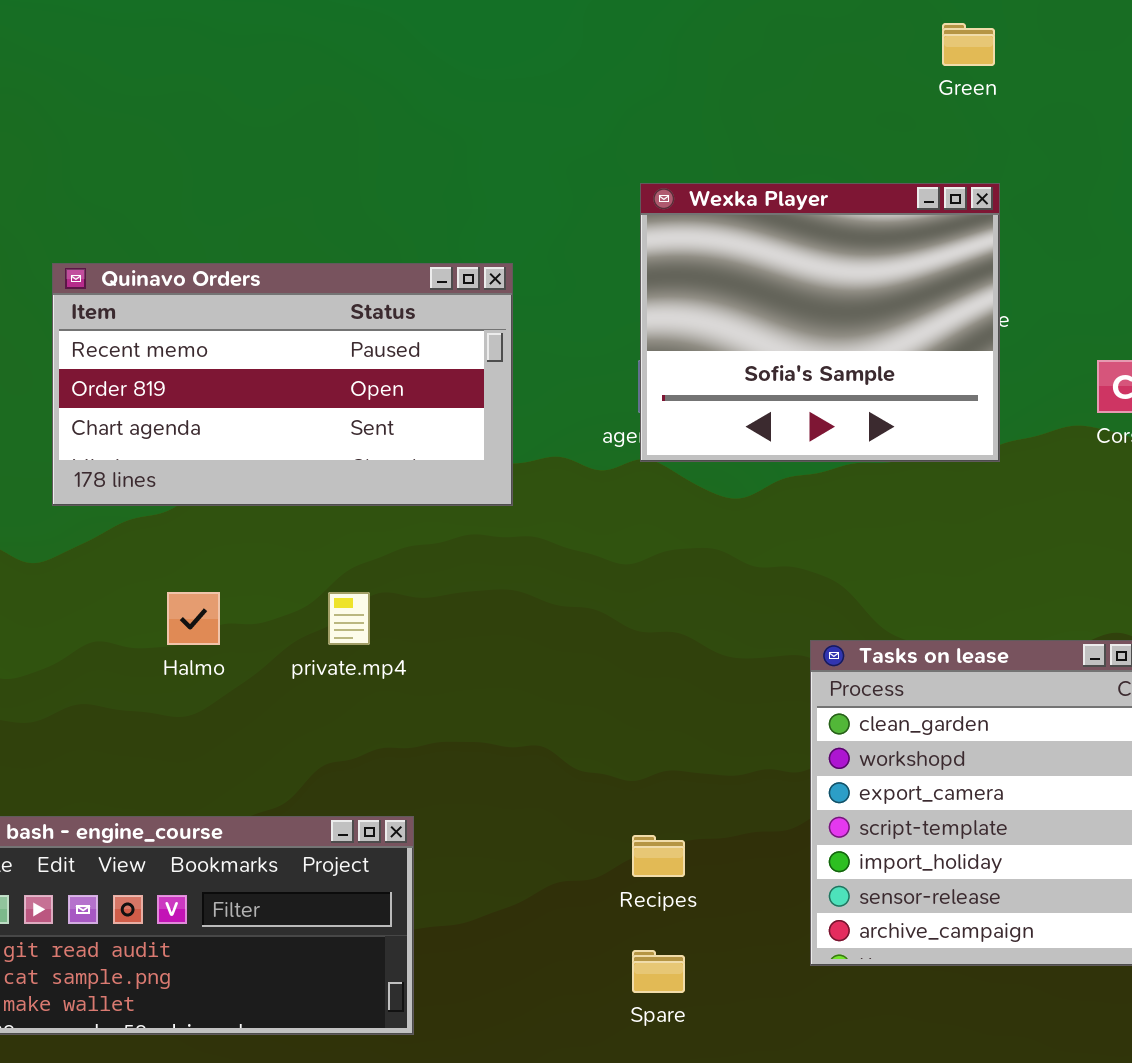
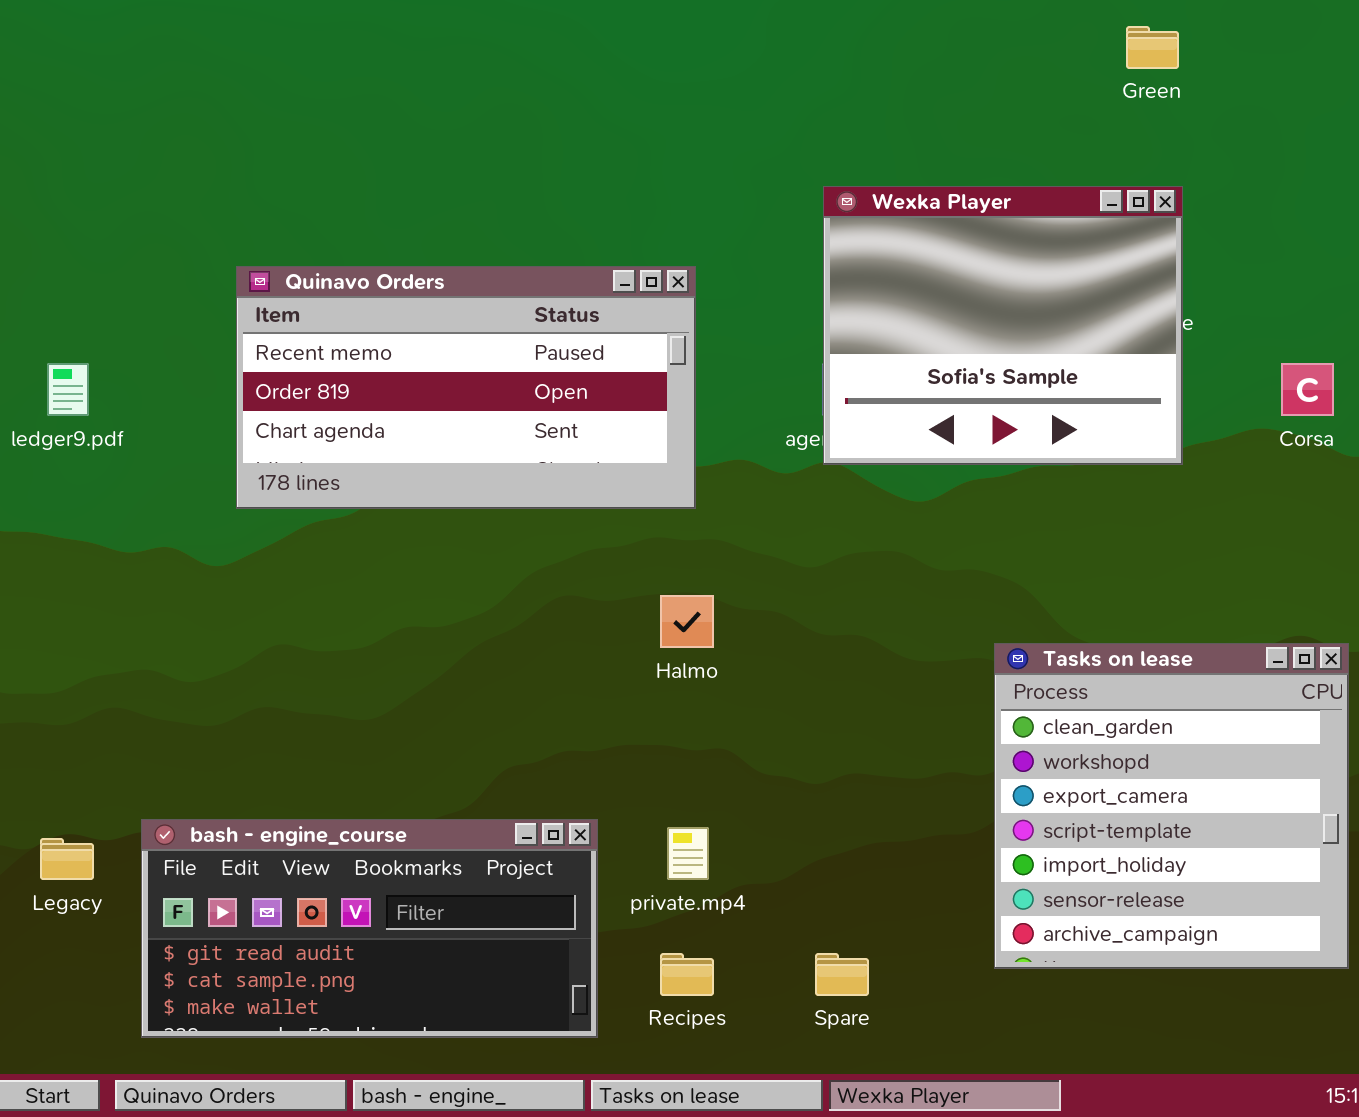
Halmo: [167,592,220,645] -> [660,595,714,648], moved
private.mp4: [328,592,370,645] -> [667,827,709,880], moved
Recipes: [632,835,685,877] -> [660,953,714,996], moved

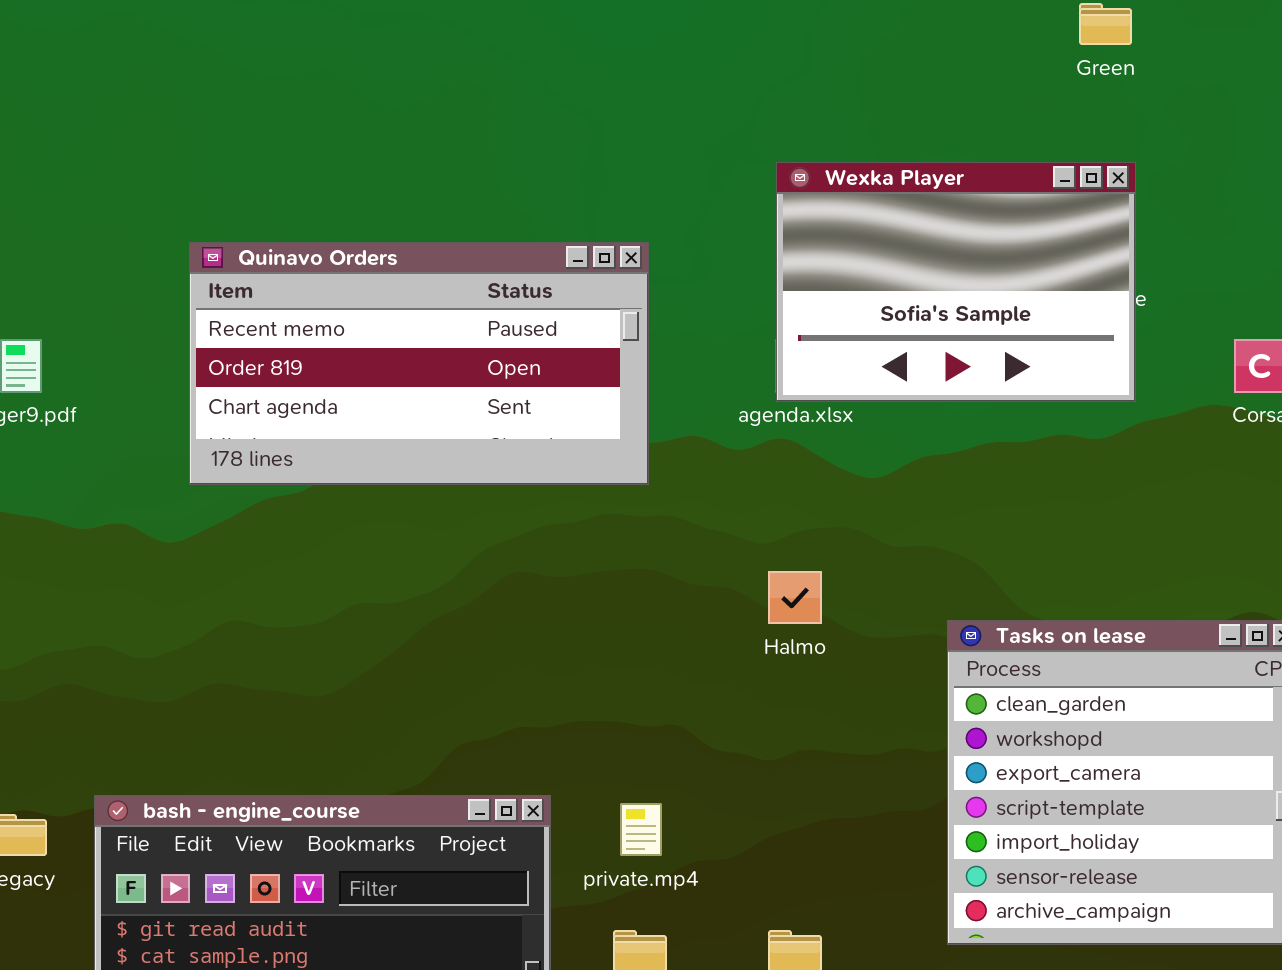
Wexka Player: [823,186,1183,465] -> [776,162,1136,402], resized
Halmo: [660,595,714,648] -> [768,571,822,624], moved

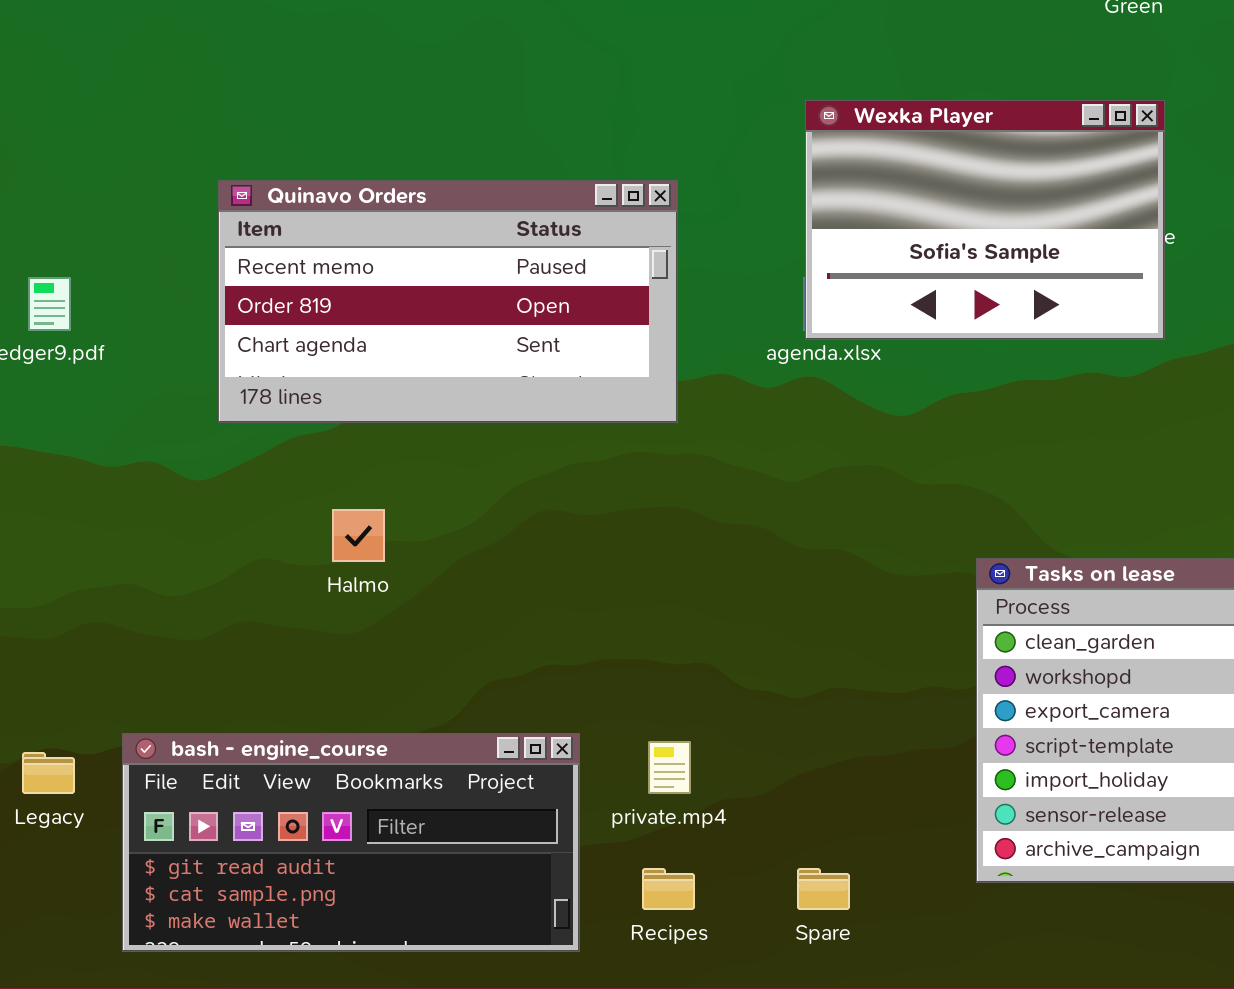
Halmo: [768,571,822,624] -> [332,509,385,562], moved

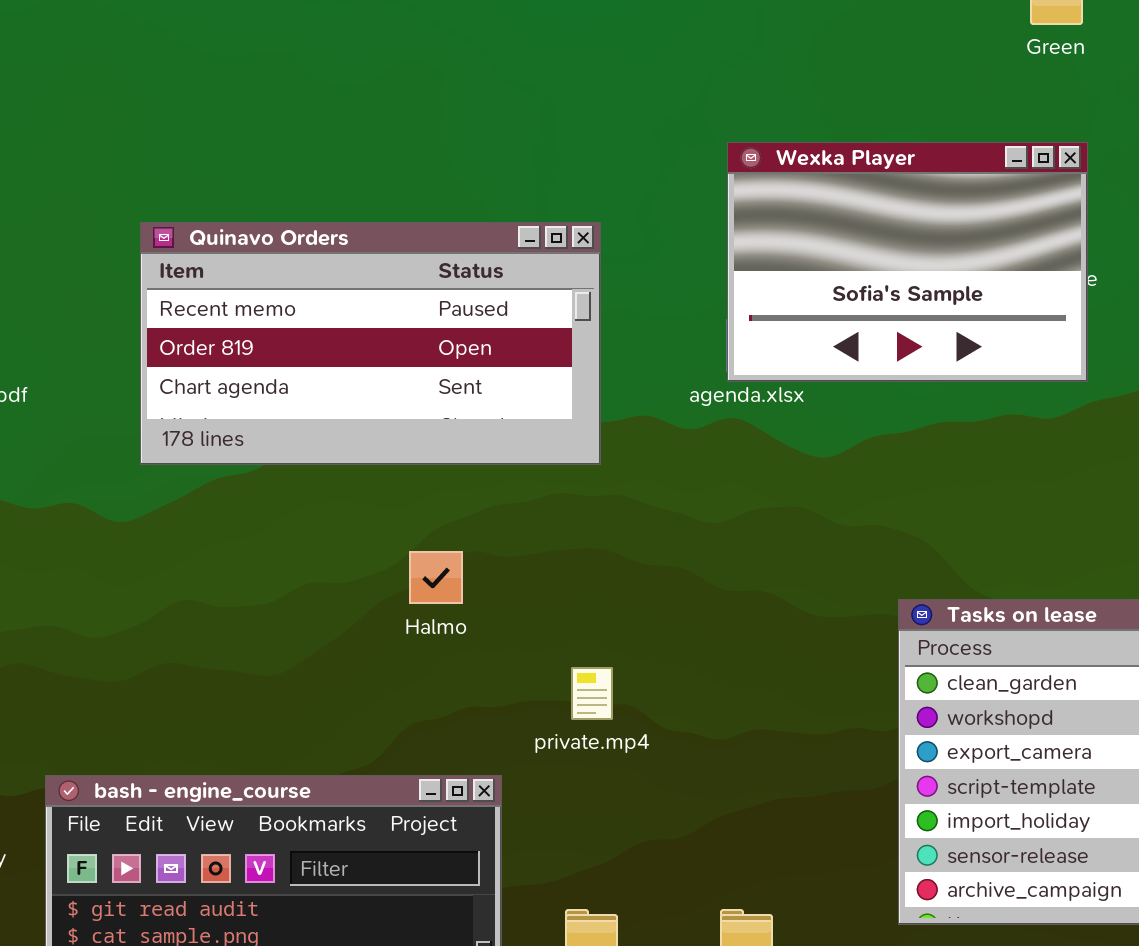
Halmo: [332,509,385,562] -> [409,551,463,604], moved
private.mp4: [648,741,691,794] -> [571,667,613,720], moved

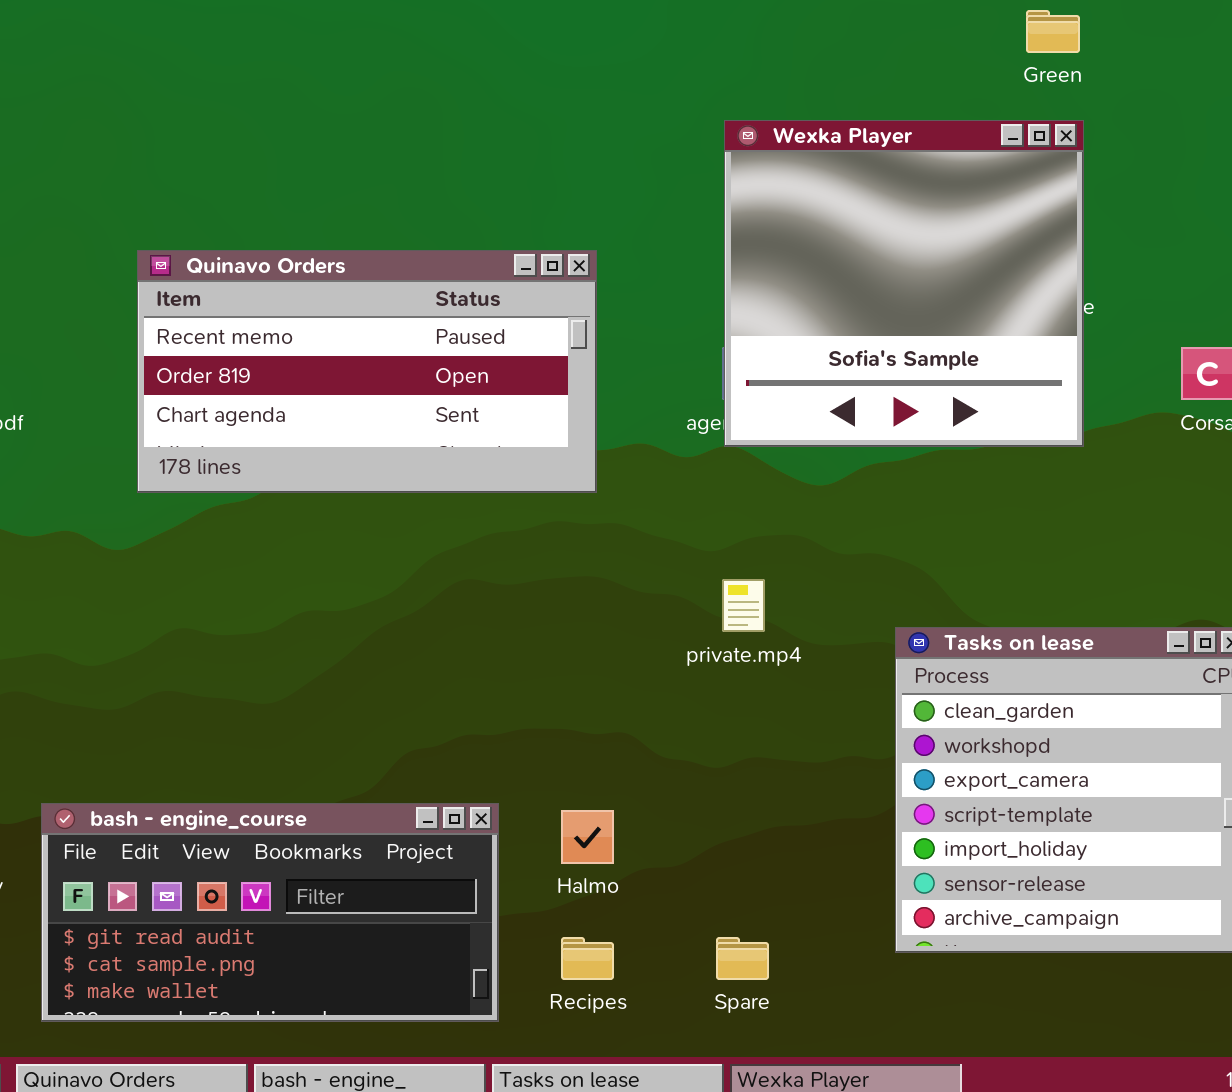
Wexka Player: [727,142,1088,382] -> [724,120,1084,447], moved, resized
Halmo: [409,551,463,604] -> [561,810,614,864], moved
private.mp4: [571,667,613,720] -> [722,579,765,632], moved

